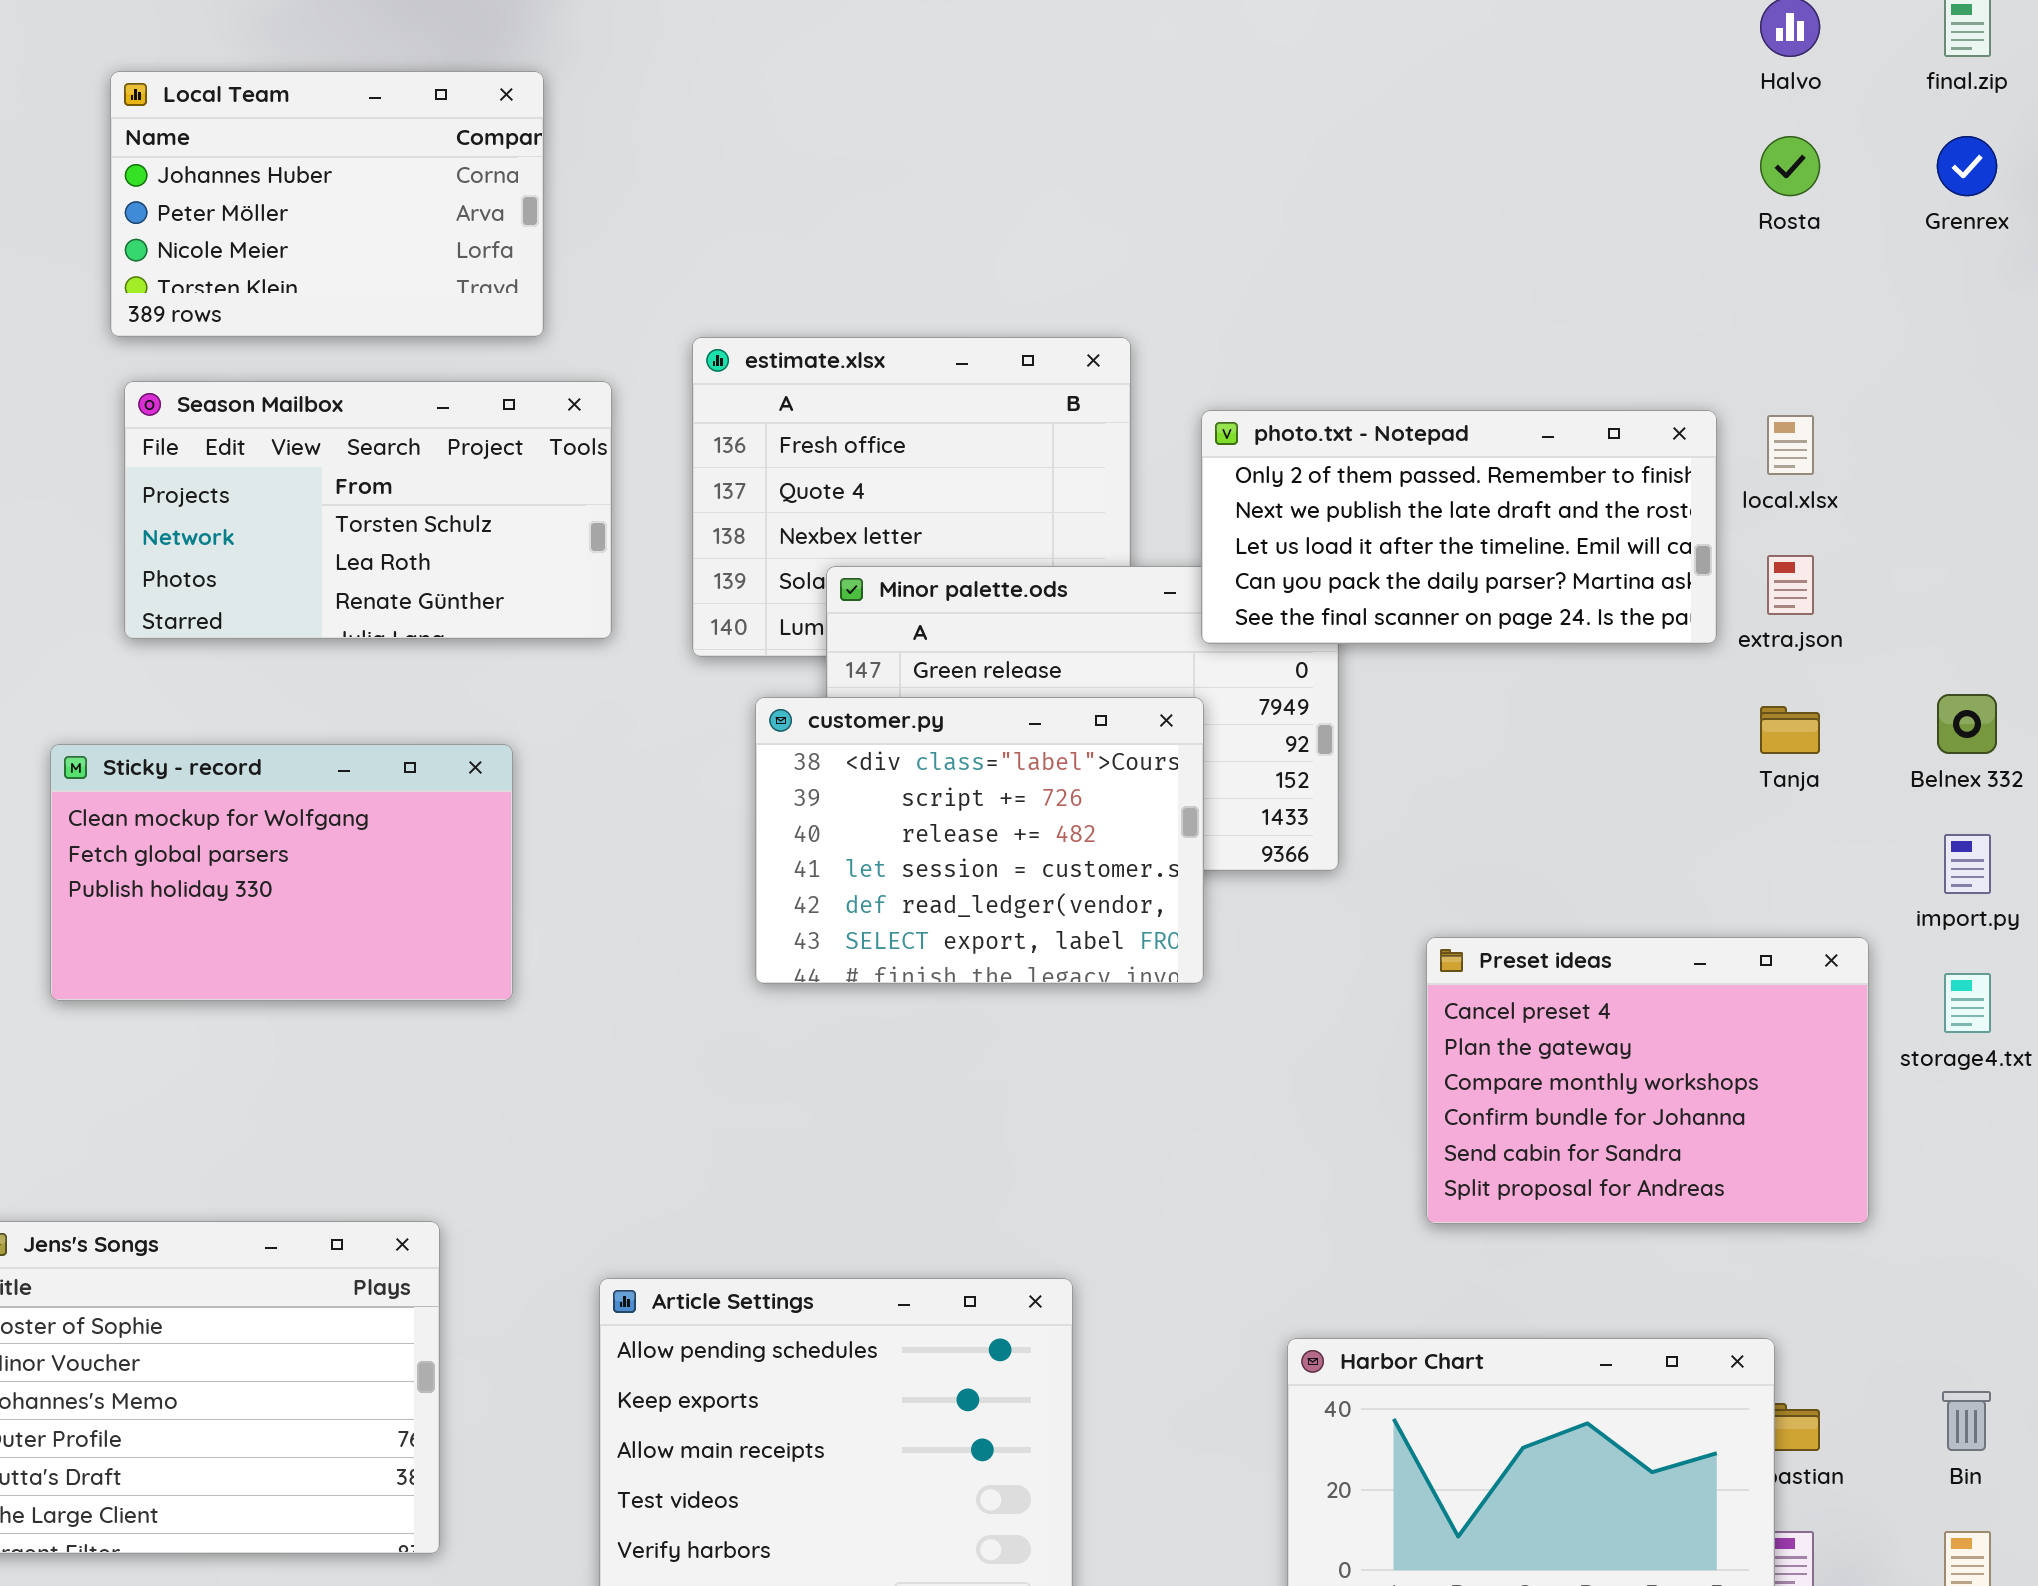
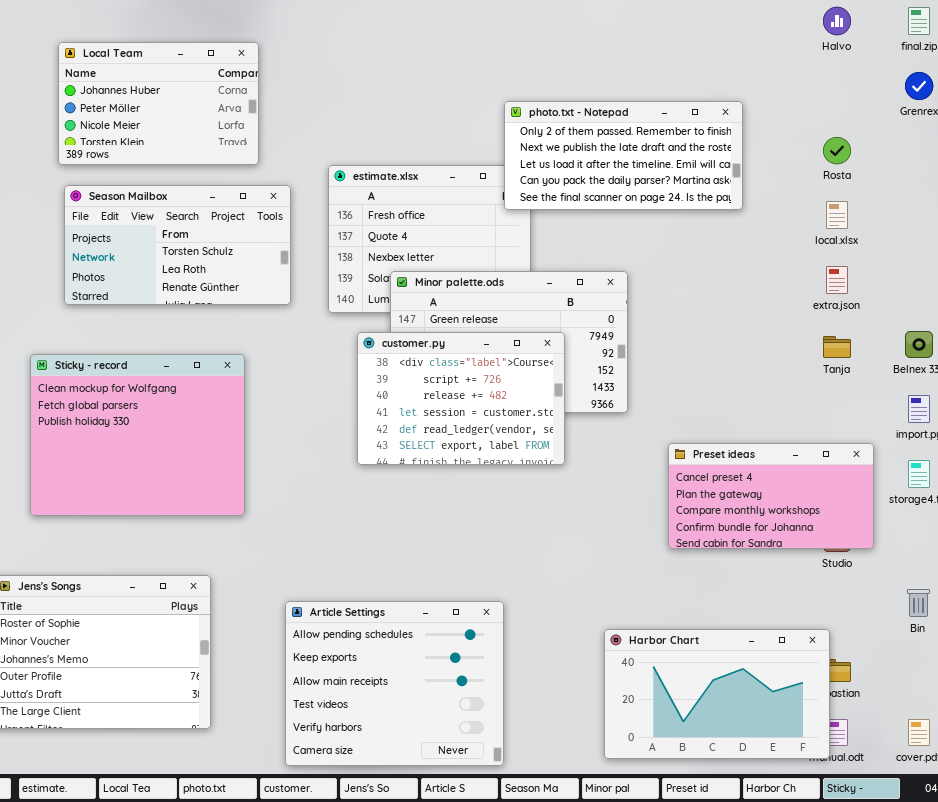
Rosta: [1760,136,1820,196] -> [823,137,851,164], moved
photo.txt - Notepad: [1201,410,1717,644] -> [504,101,743,210], moved
Sticky - record: [50,744,513,1001] -> [30,354,245,516], resized
Preset ideas: [1426,937,1869,1224] -> [668,443,874,549], resized
Bin: [1942,1391,1991,1451] -> [907,589,930,617], moved

